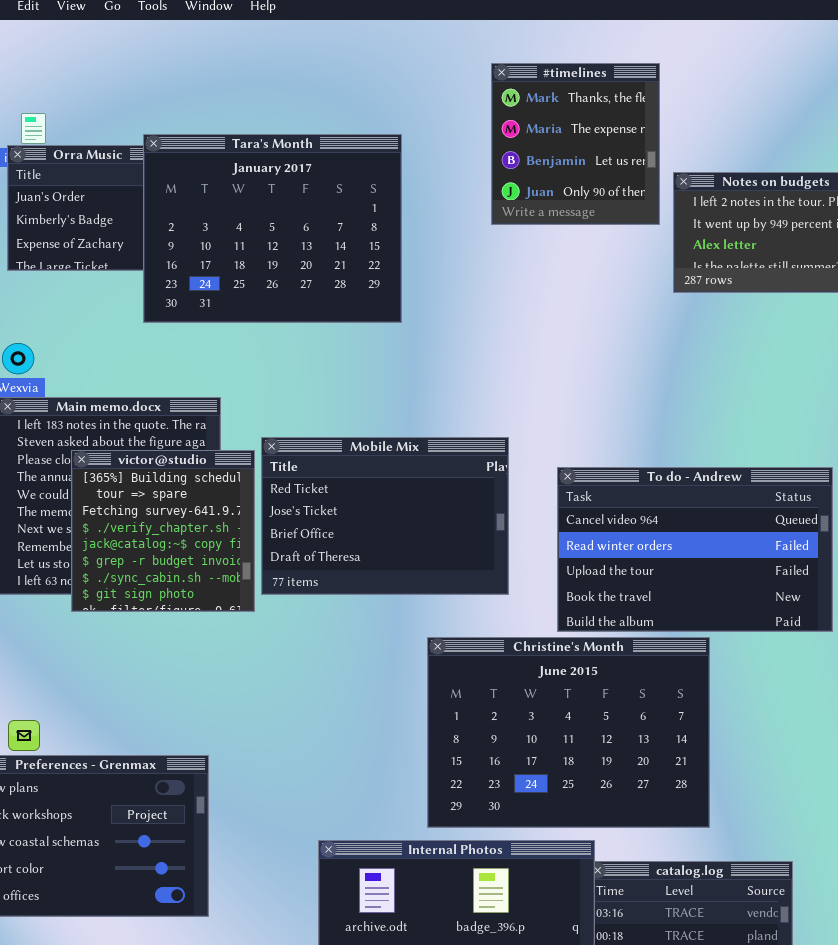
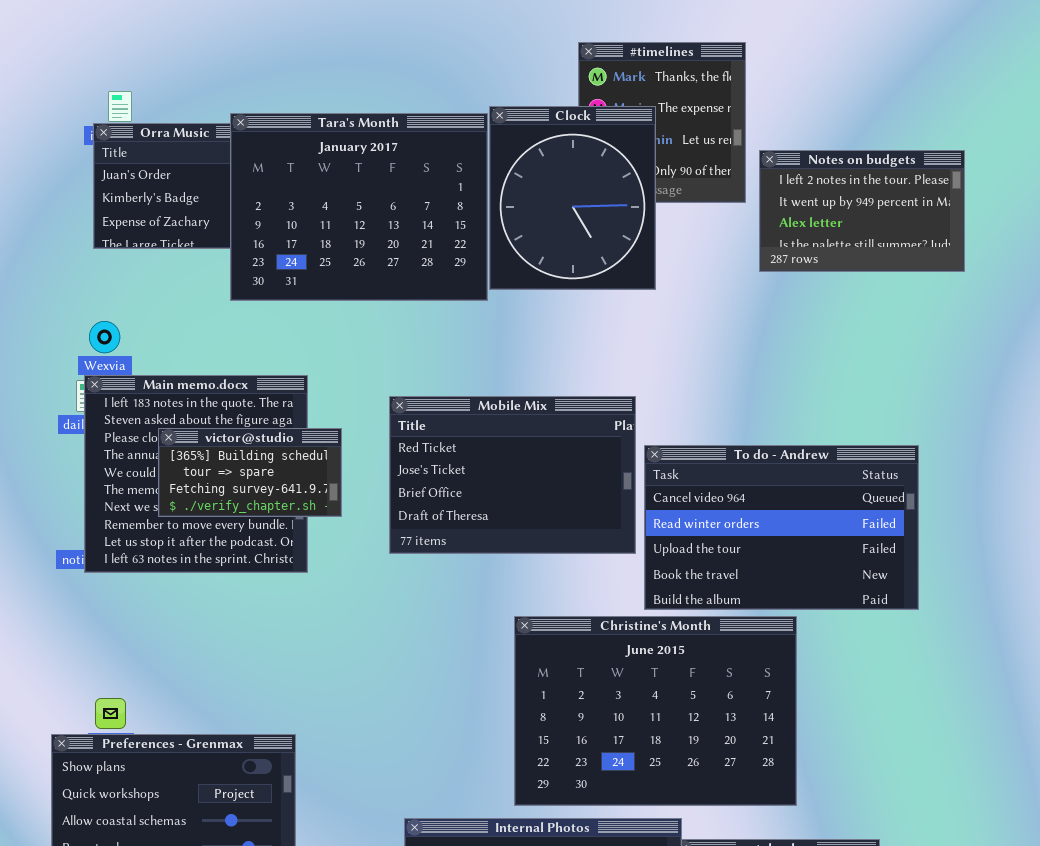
Clock: none -> [489,106,656,290], opened
Mobile Mix: [261,437,509,595] -> [389,396,636,554], moved
victor@studio: [71,450,255,612] -> [158,428,342,517], resized

